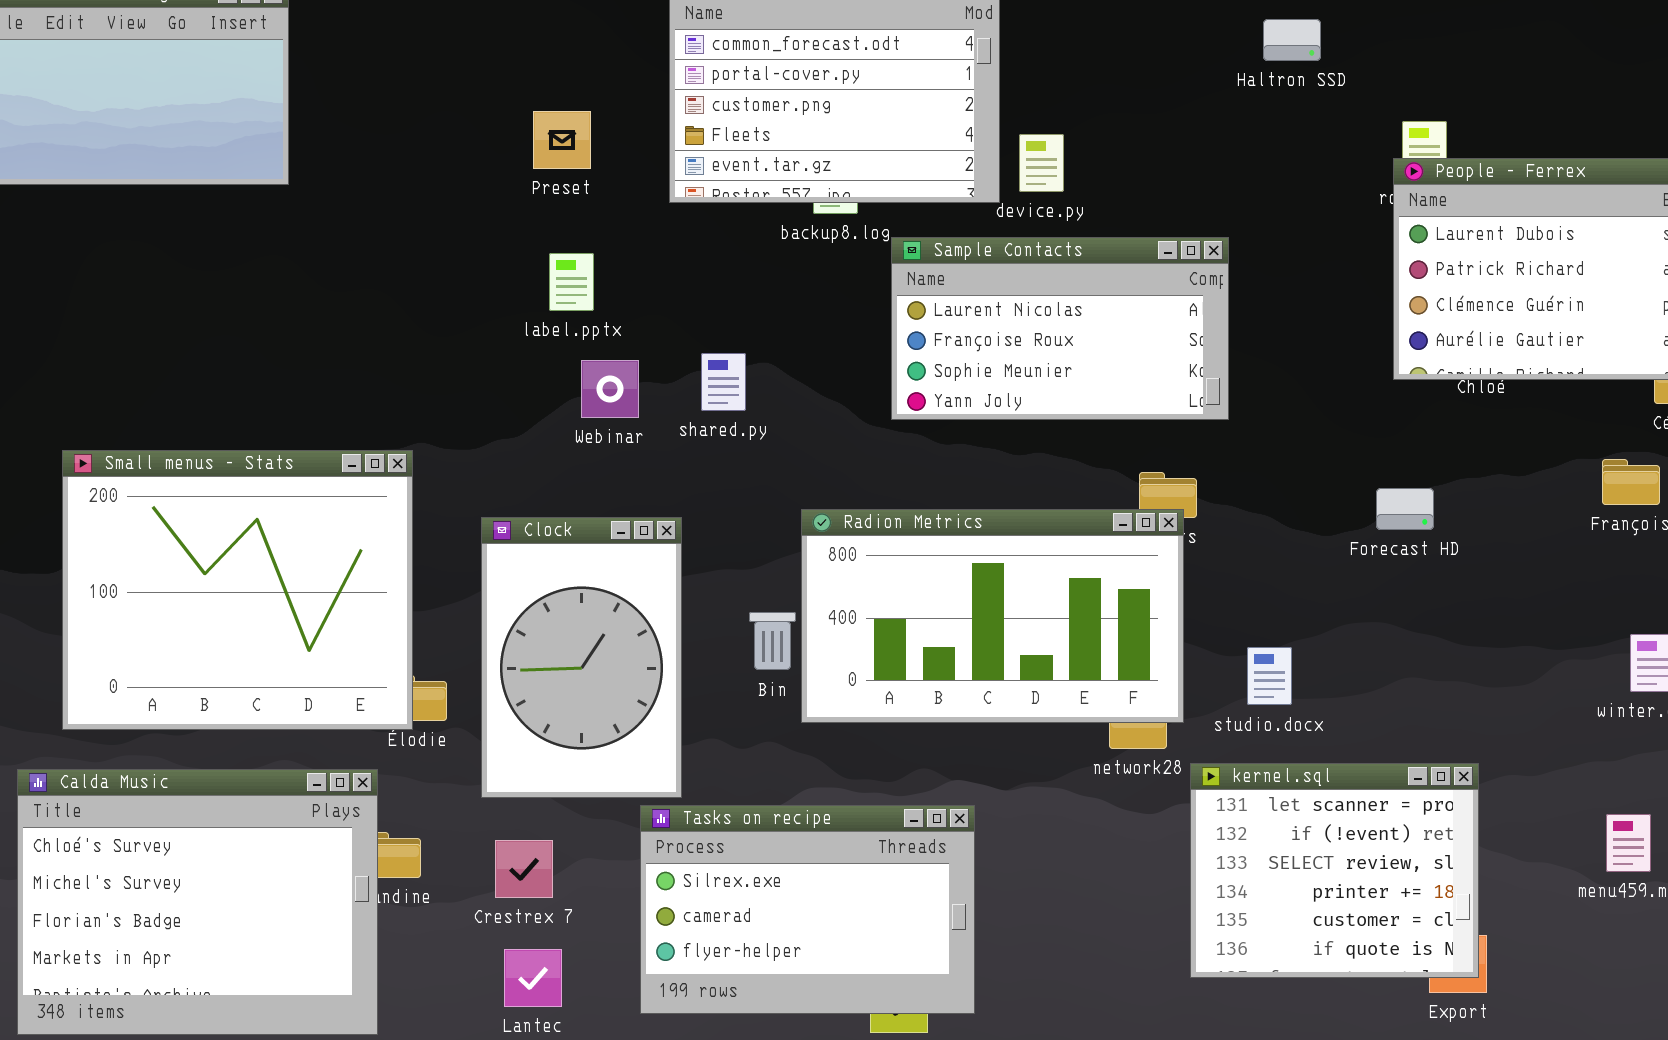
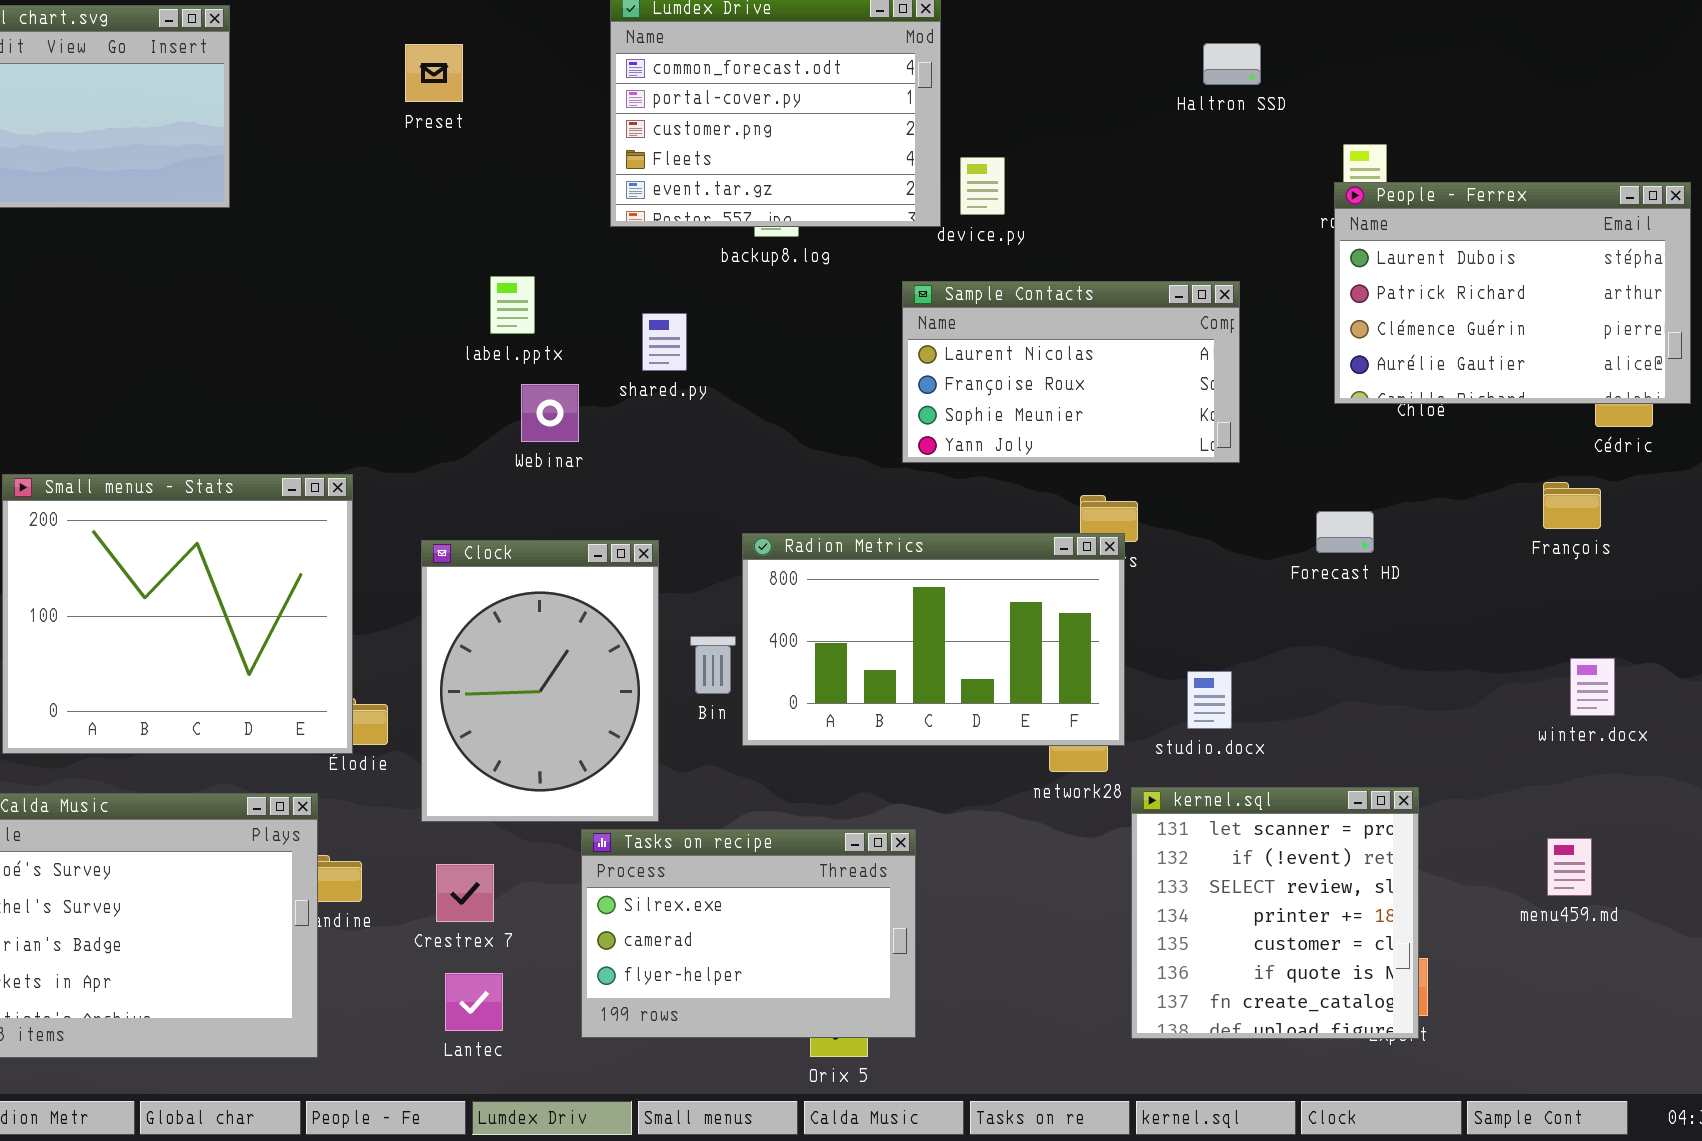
Preset: [533,111,591,169] -> [405,44,463,102], moved
Sample Contacts: [891,237,1229,420] -> [902,281,1240,463], moved
shared.py: [701,353,746,411] -> [642,313,687,371], moved
Clock: [481,517,682,798] -> [421,540,659,822], resized
kernel.sql: [1190,763,1479,978] -> [1131,787,1419,1039], resized

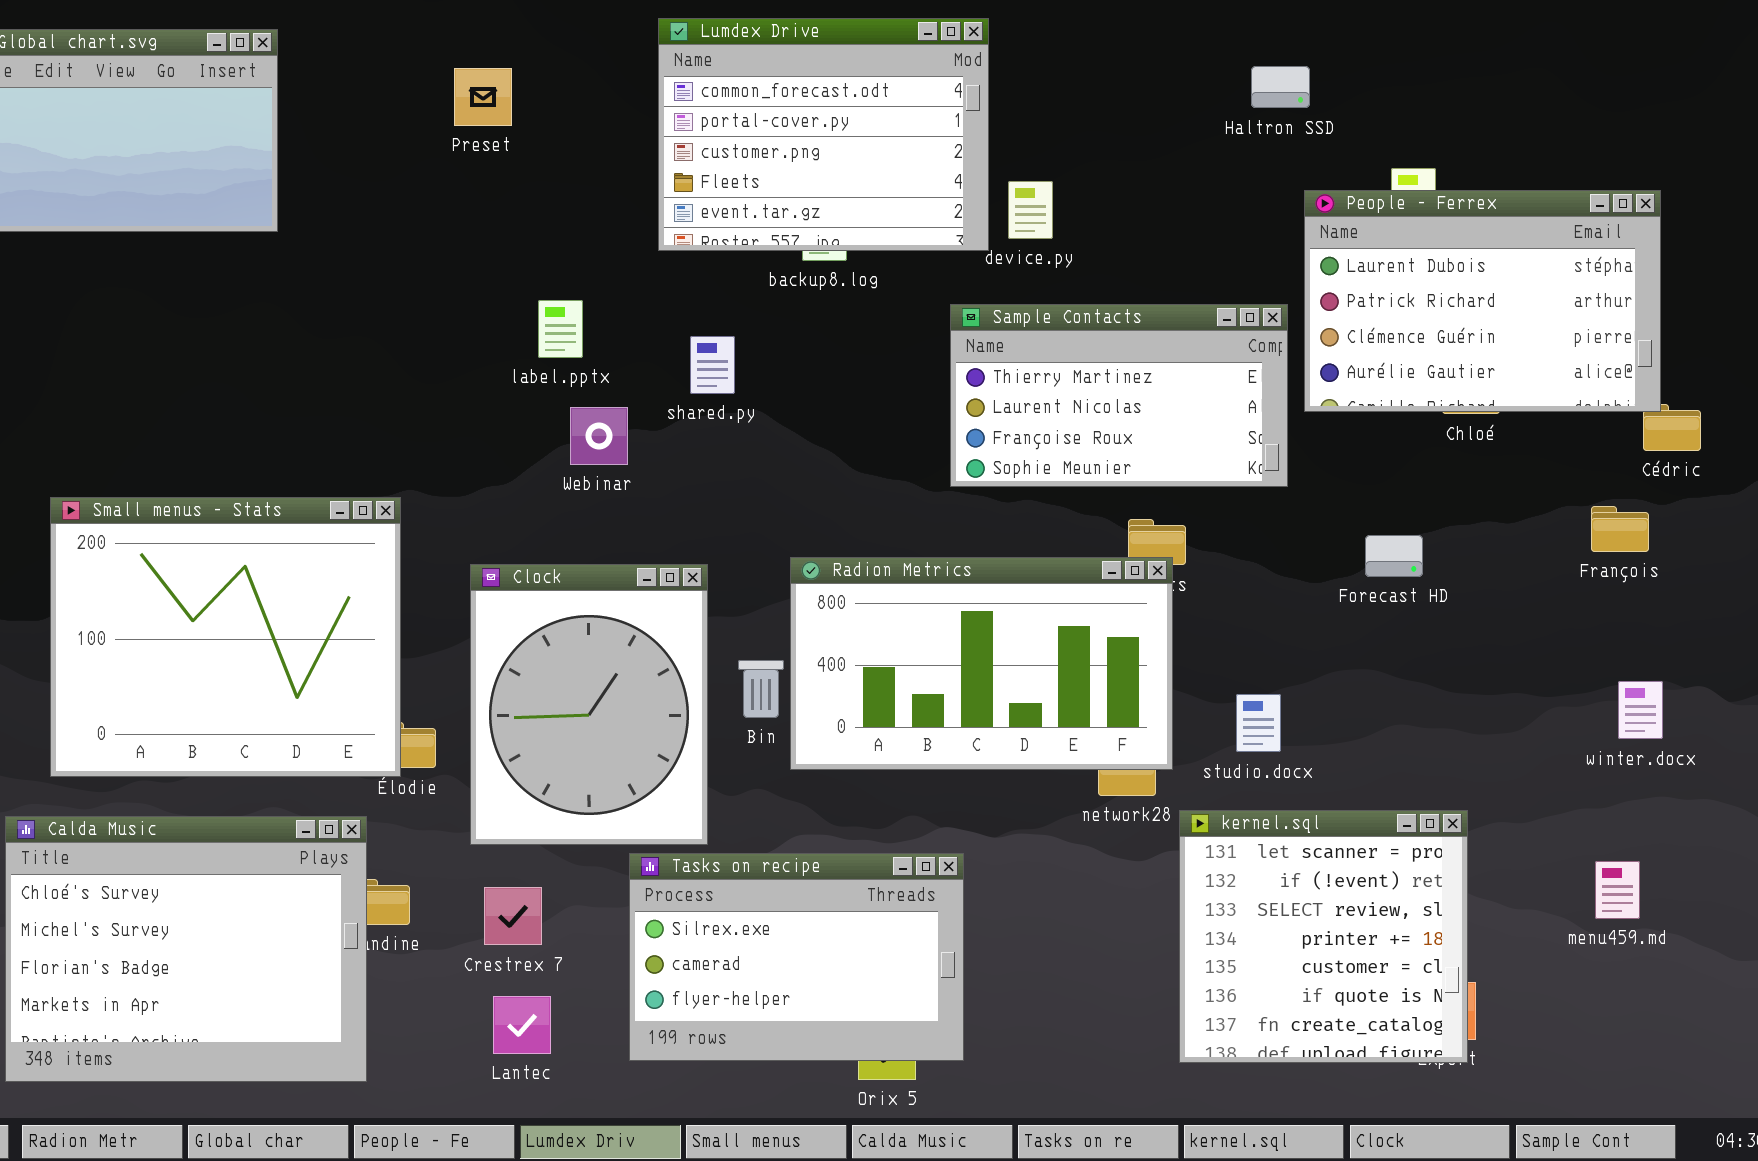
People - Ferrex: [1334,182,1691,404] -> [1304,190,1661,412], moved
Sample Contacts: [902,281,1240,463] -> [950,304,1288,487], scrolled up 1 row

